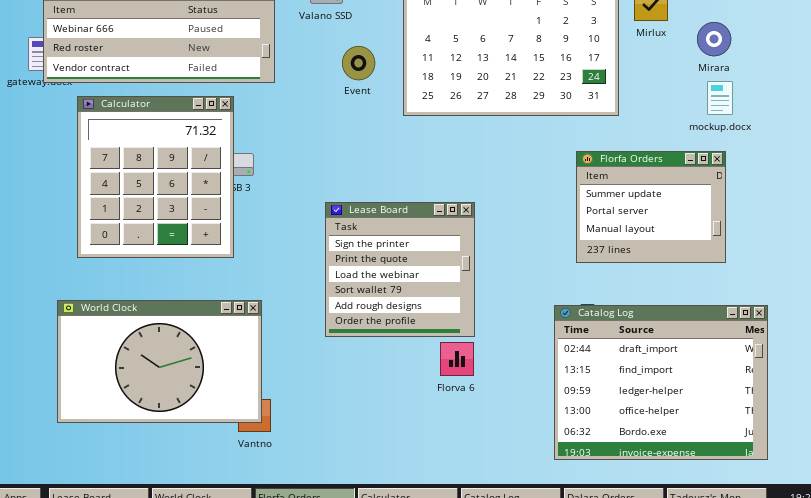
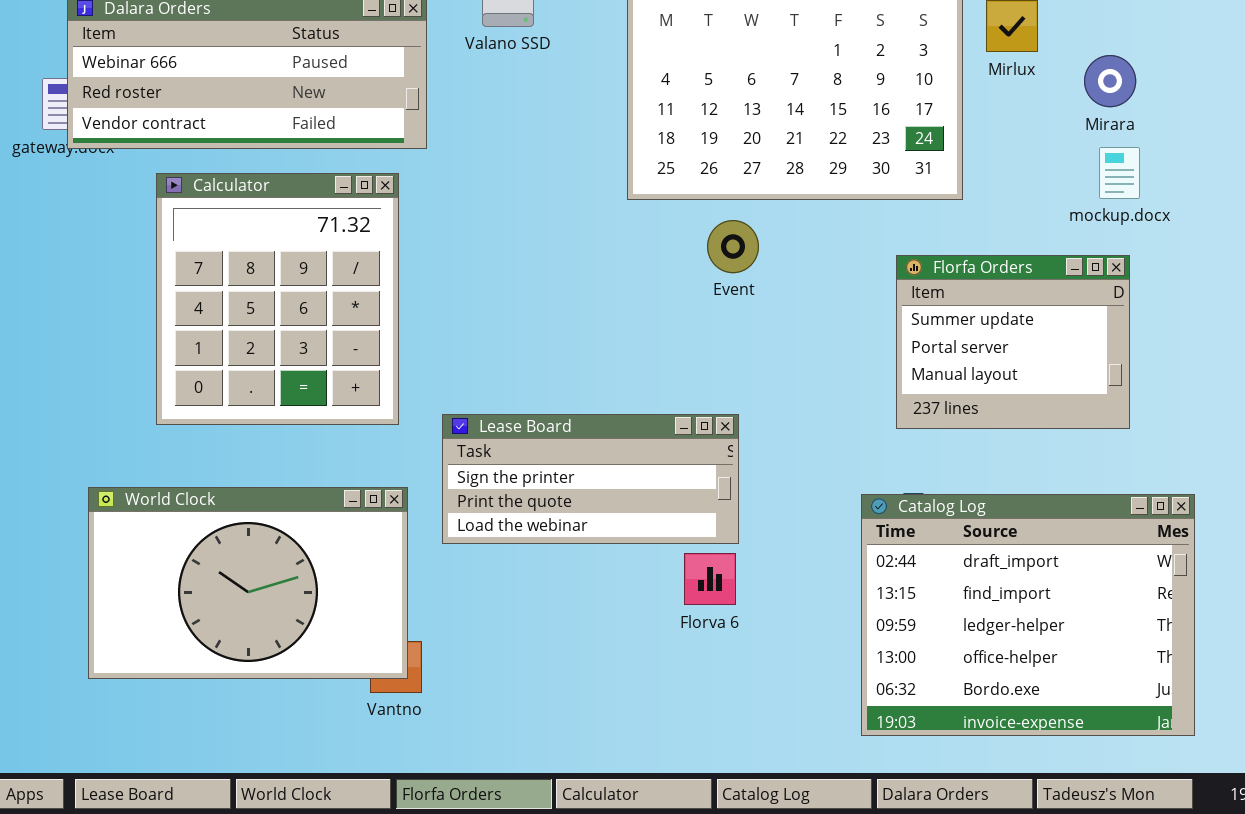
Event: [342,46,375,80] -> [707,220,759,273], moved
Calculator: [77,96,234,258] -> [156,173,399,425], moved
Lease Board: [325,202,475,337] -> [442,414,739,544], resized

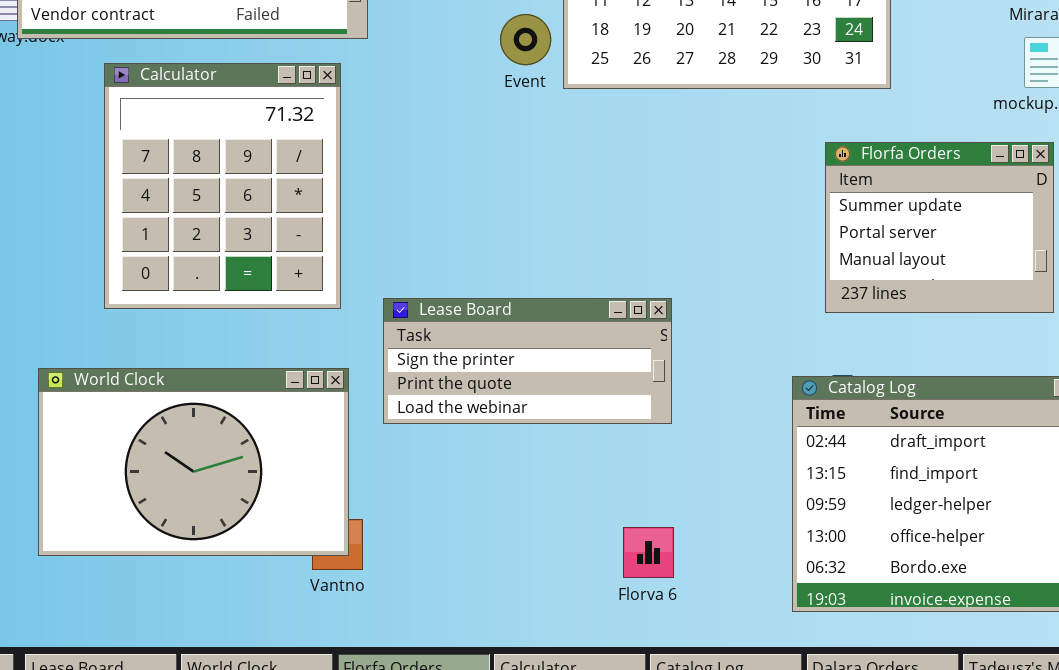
Event: [707,220,759,273] -> [500,14,551,65], moved
Florva 6: [684,553,736,605] -> [623,527,674,578], moved

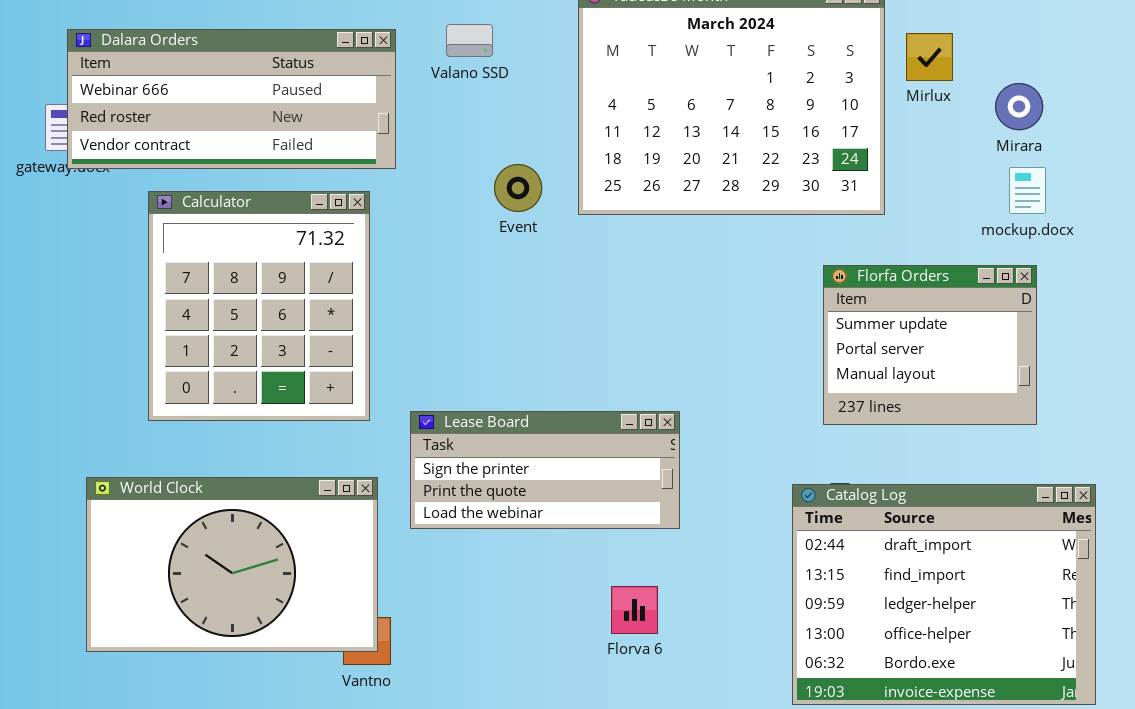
Event: [500,14,551,65] -> [494,164,542,212], moved
Florva 6: [623,527,674,578] -> [611,586,658,634], moved

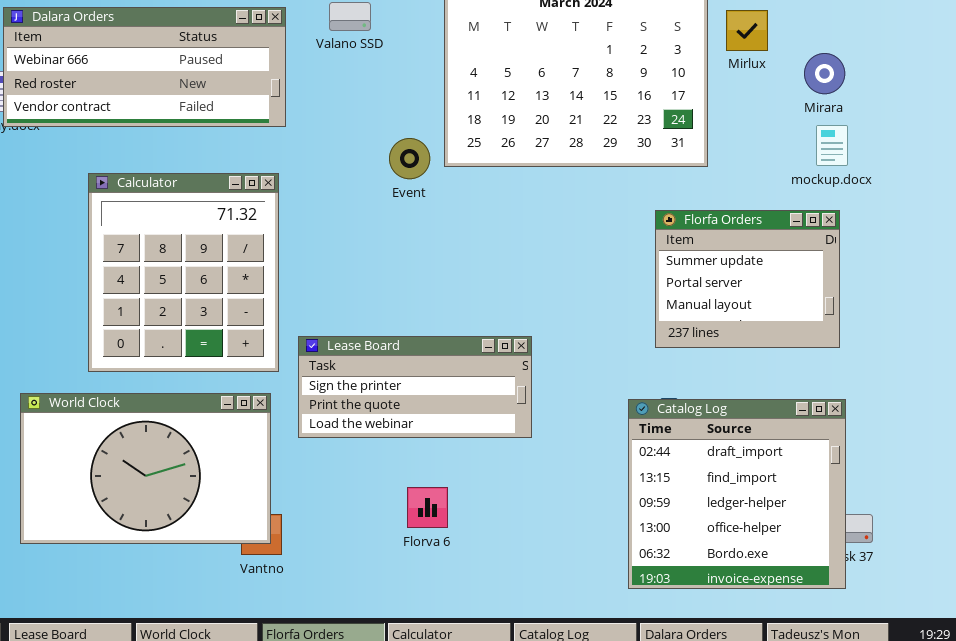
Event: [494,164,542,212] -> [389,138,430,179], moved
Calculator: [148,191,370,421] -> [88,173,279,372], moved
Catalog Log: [792,484,1096,705] -> [628,399,846,589], resized
Florva 6: [611,586,658,634] -> [407,487,448,528], moved

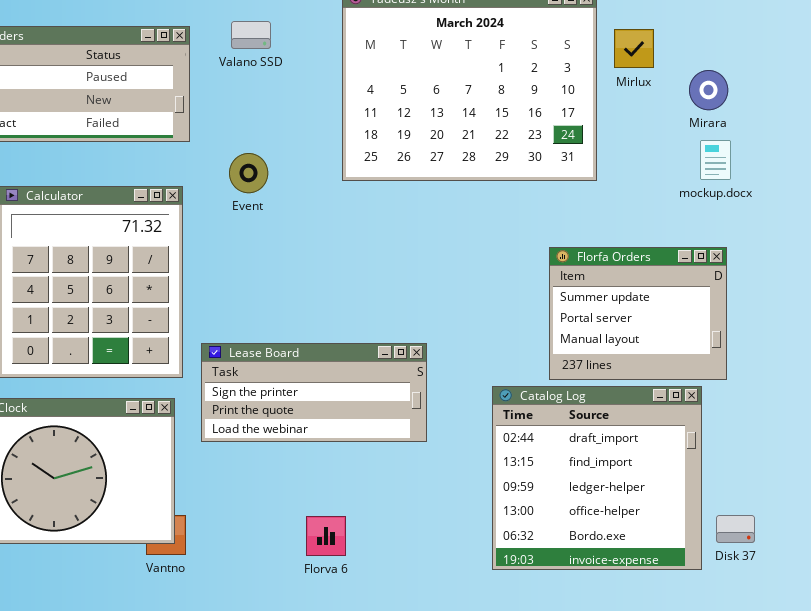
Event: [389,138,430,179] -> [229,153,268,193], moved
Florfa Orders: [655,210,840,348] -> [549,247,727,380], moved
Catalog Log: [628,399,846,589] -> [492,386,702,570], moved
Florva 6: [407,487,448,528] -> [306,516,346,556], moved

